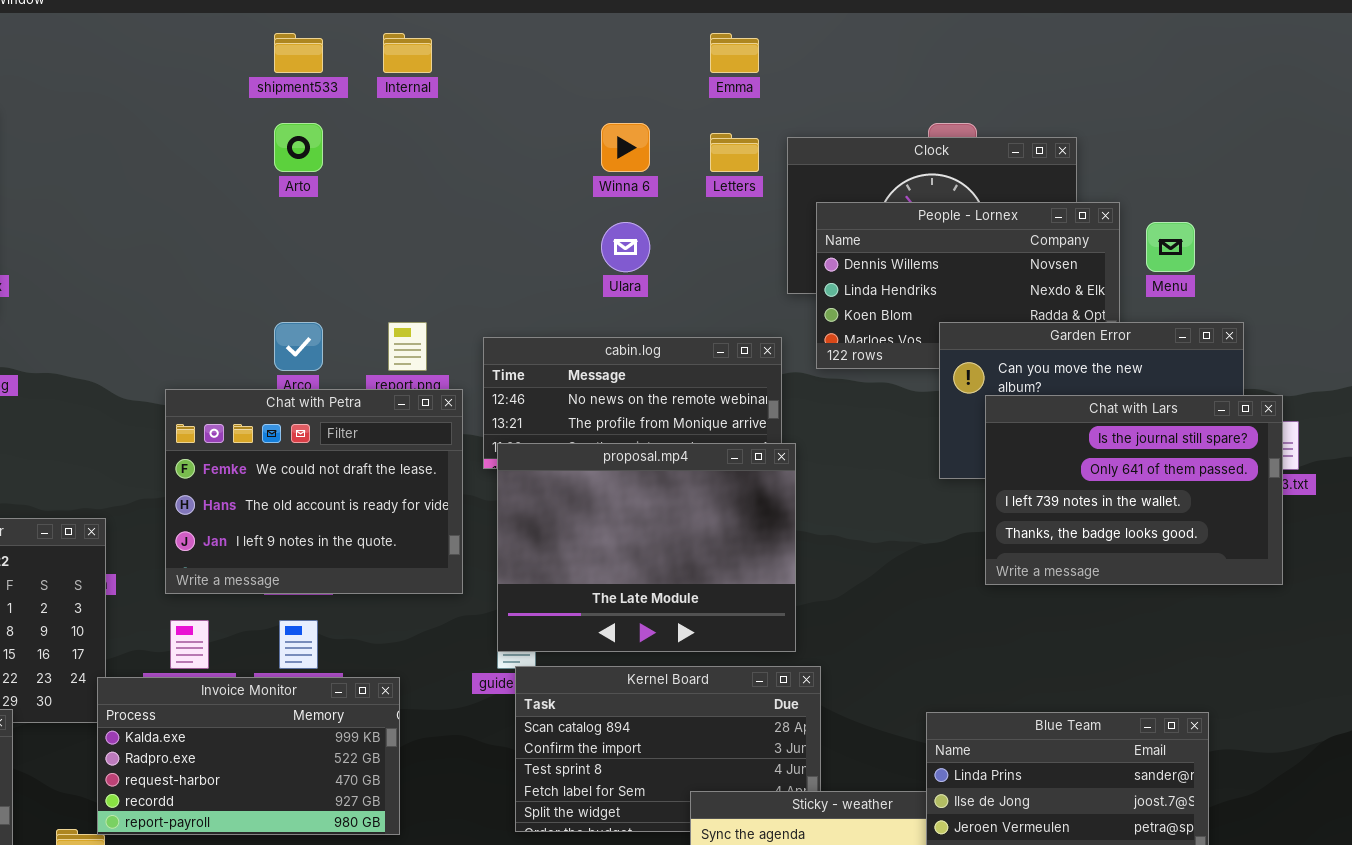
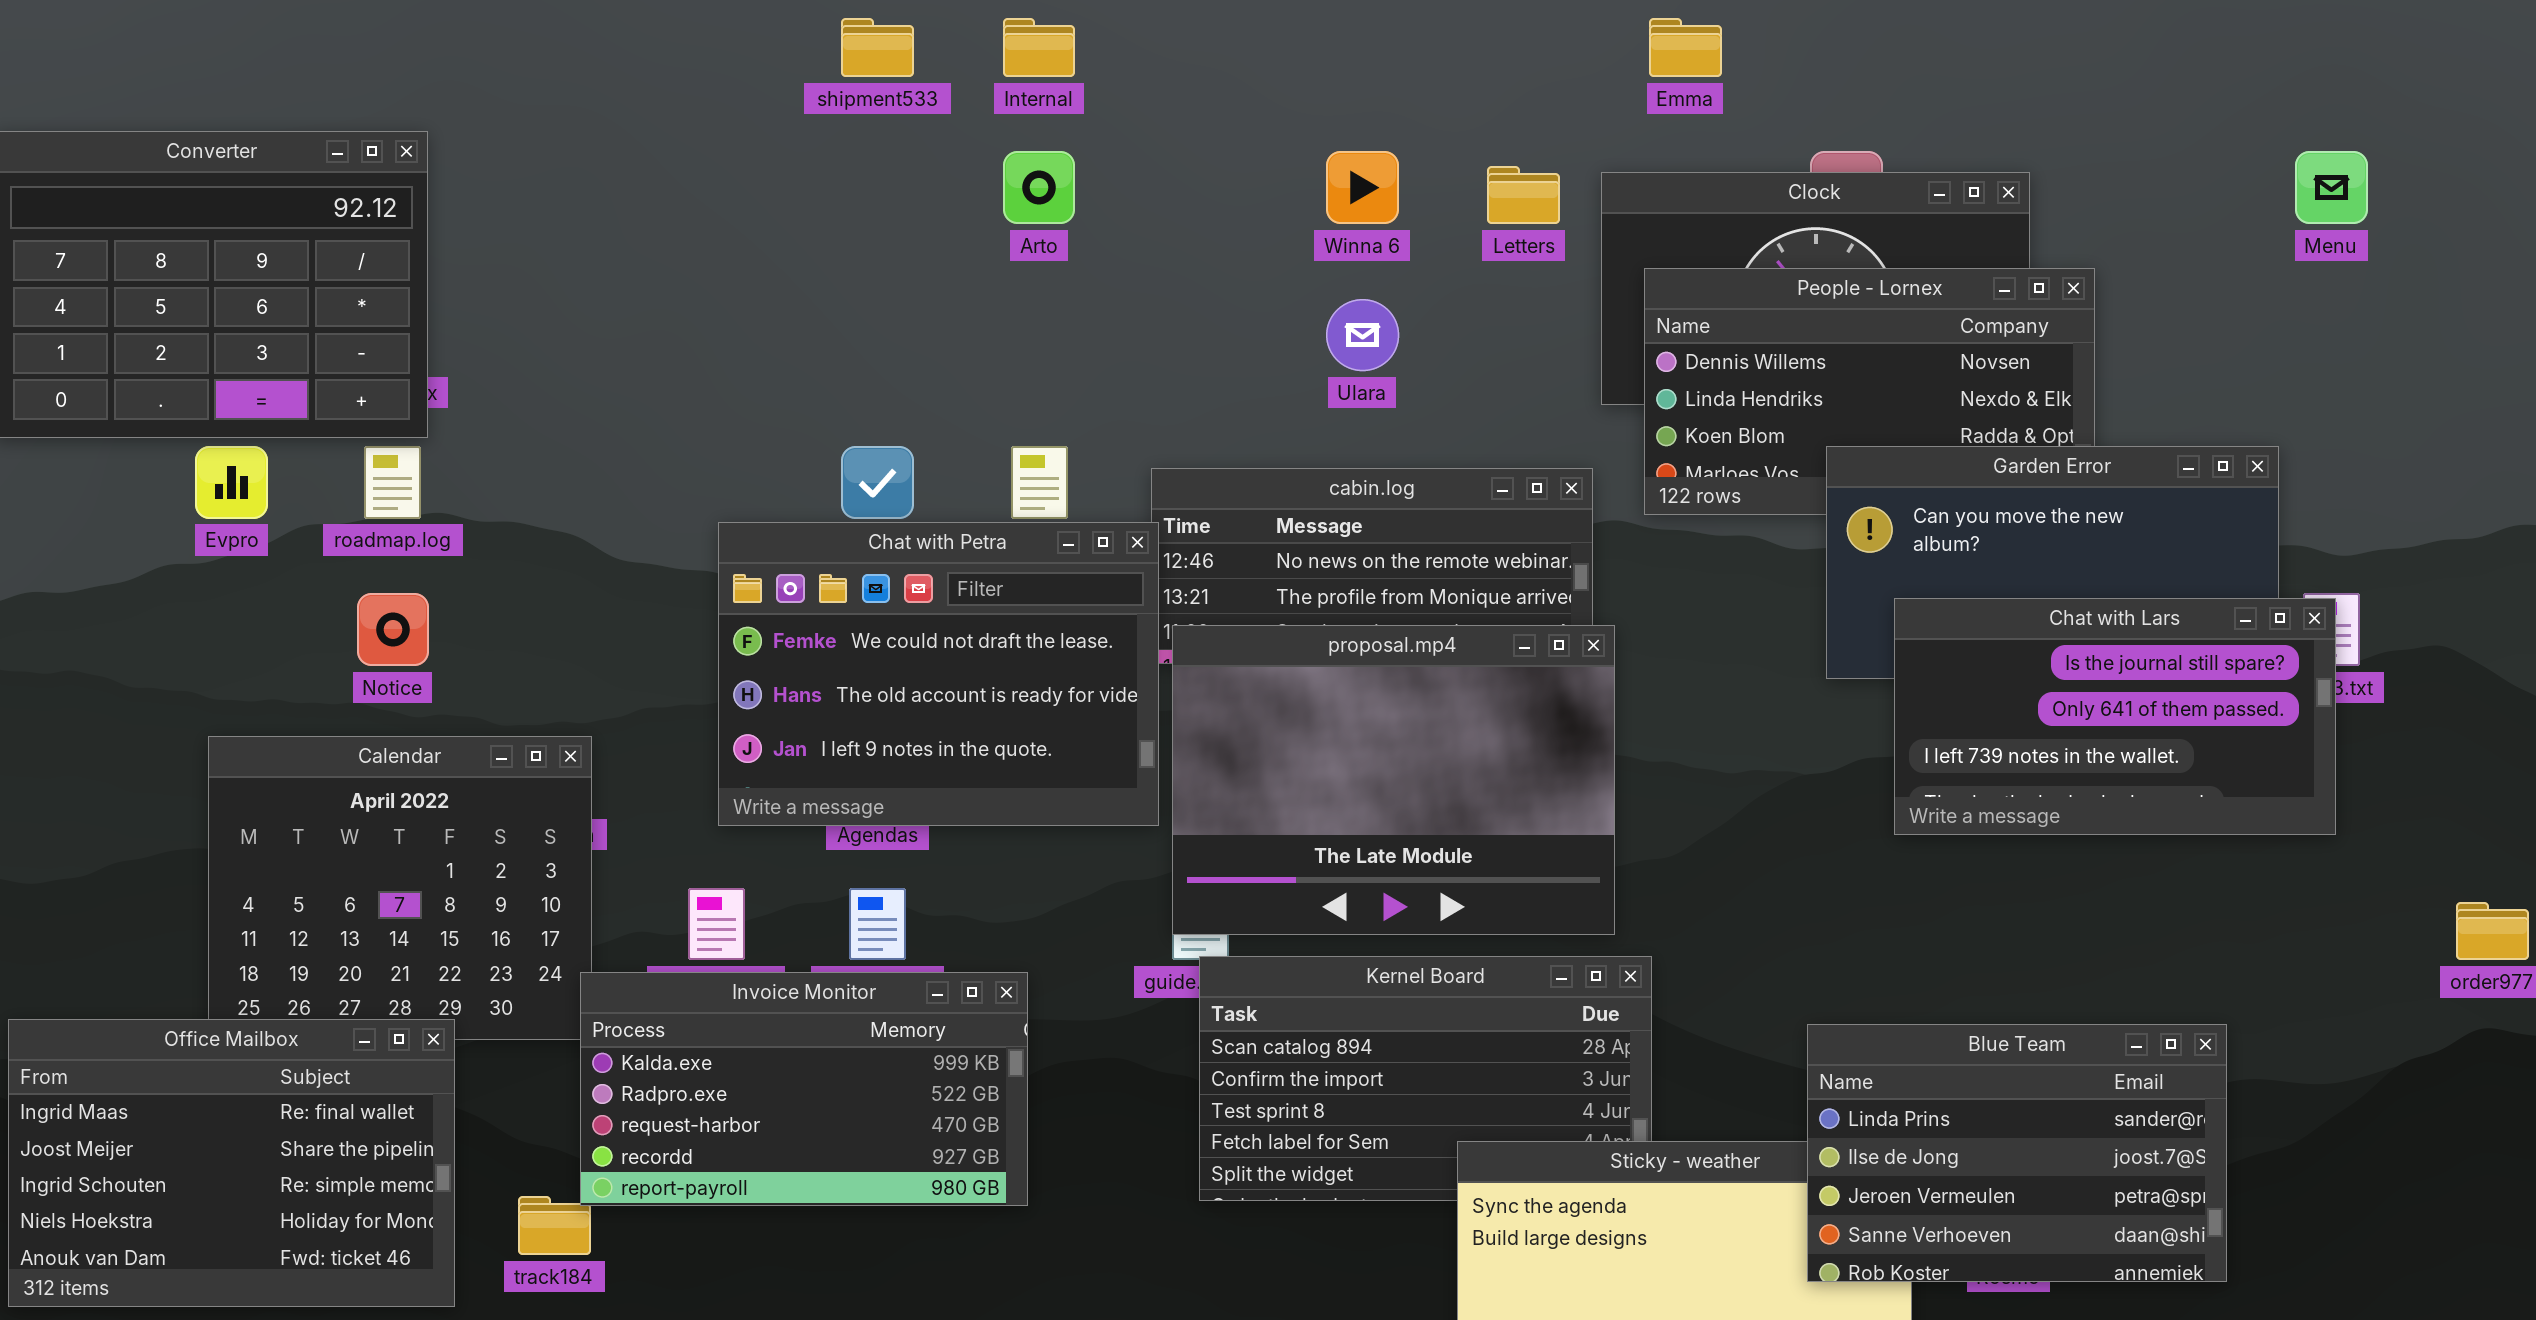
Emma: [710,33,759,73] -> [1649,18,1722,77], moved
Arto: [274,123,323,172] -> [1003,151,1075,224], moved
Menu: [1146,222,1195,272] -> [2295,151,2368,224], moved
Chat with Petra: [165,389,463,594] -> [718,522,1159,826], moved
Chat with Lars: [985,395,1283,585] -> [1894,598,2336,835], resized

